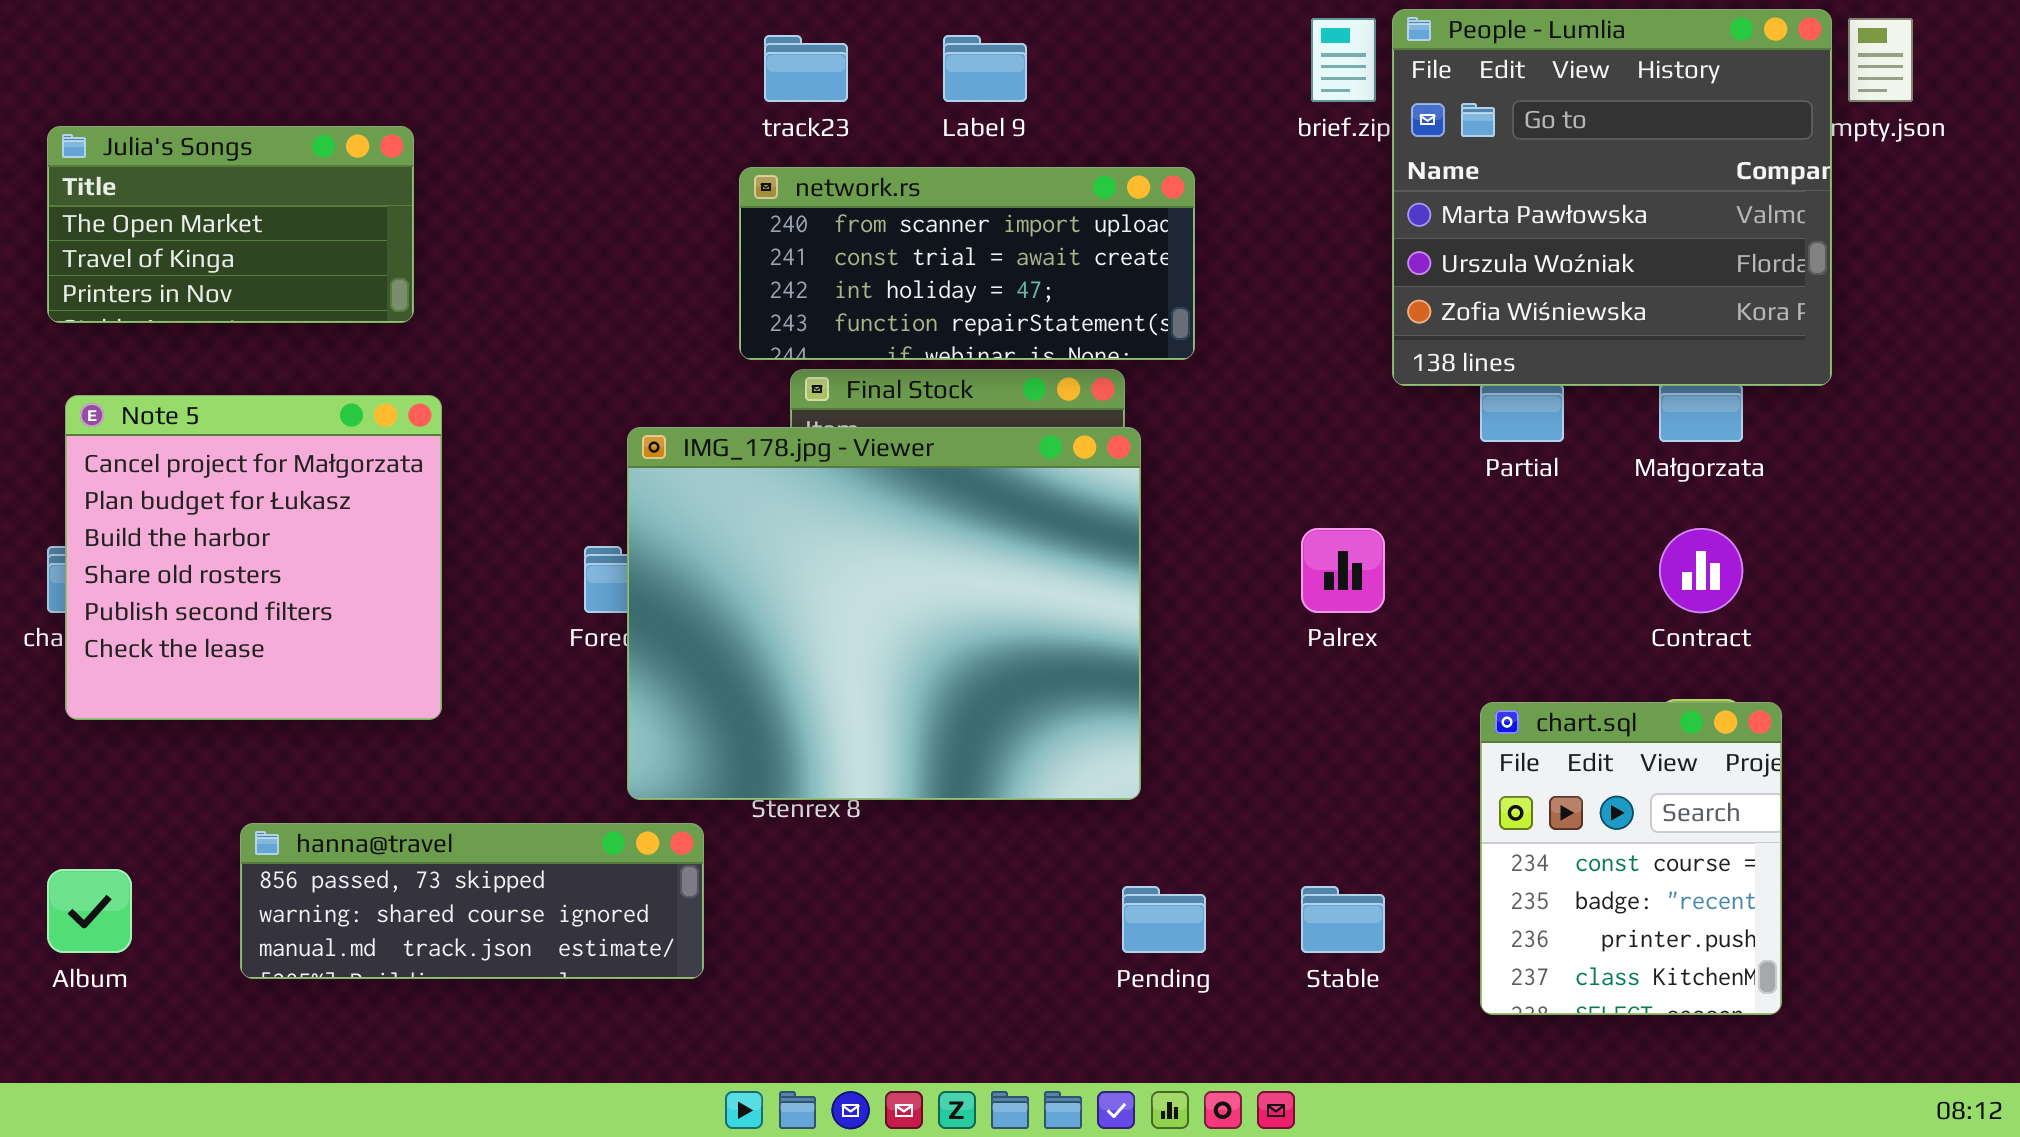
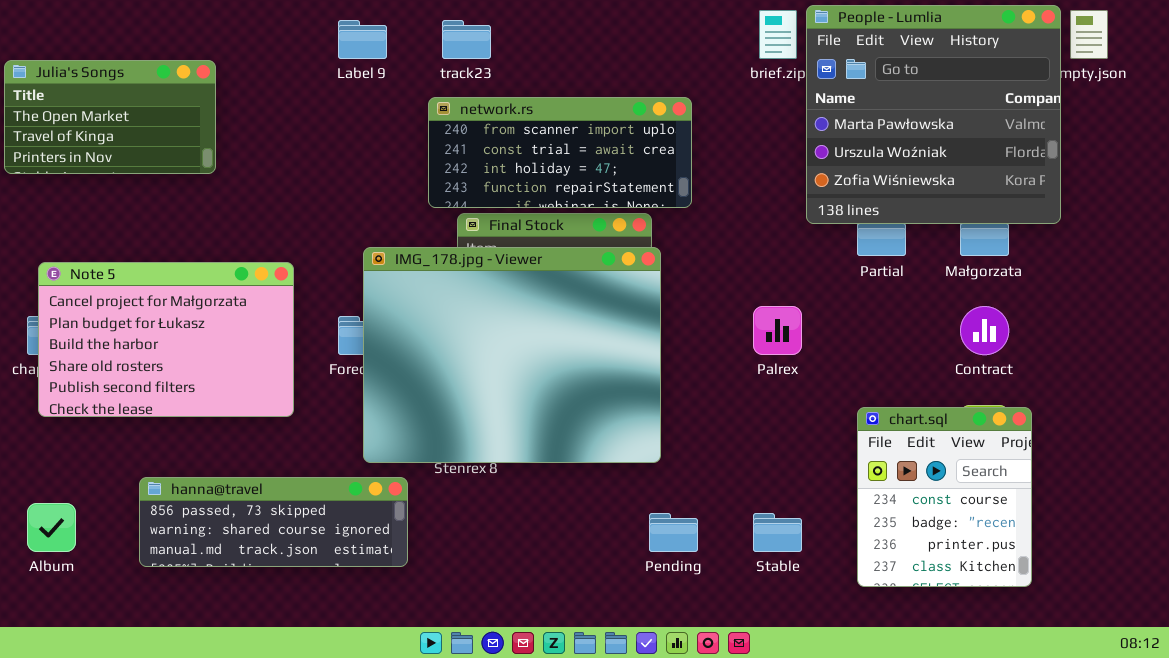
Label 9: [943,35,1027,102] -> [338,20,387,59], moved
Julia's Songs: [47,126,414,323] -> [4,60,216,174], moved
Note 5: [65,395,442,720] -> [38,262,294,417], resized

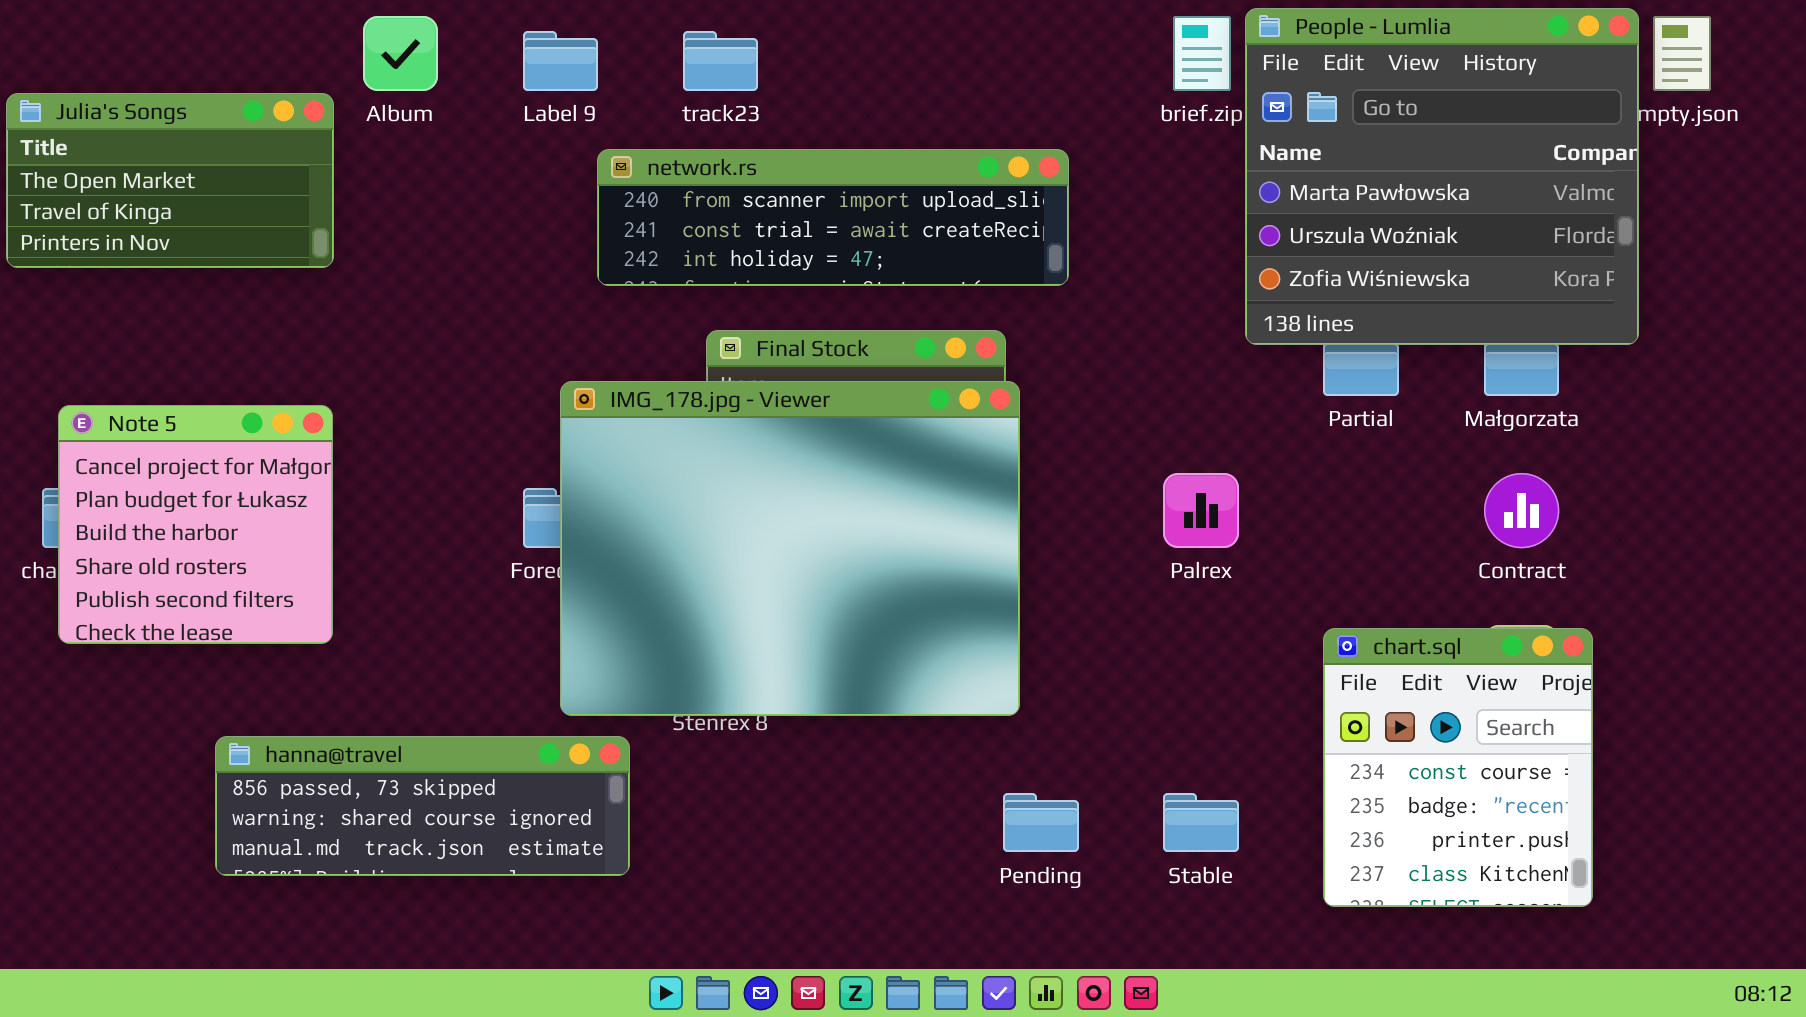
network.rs: [428,97,692,208] -> [597,149,1069,286], resized
Note 5: [38,262,294,417] -> [58,405,333,644], resized
Album: [27,503,76,552] -> [363,16,438,91], moved

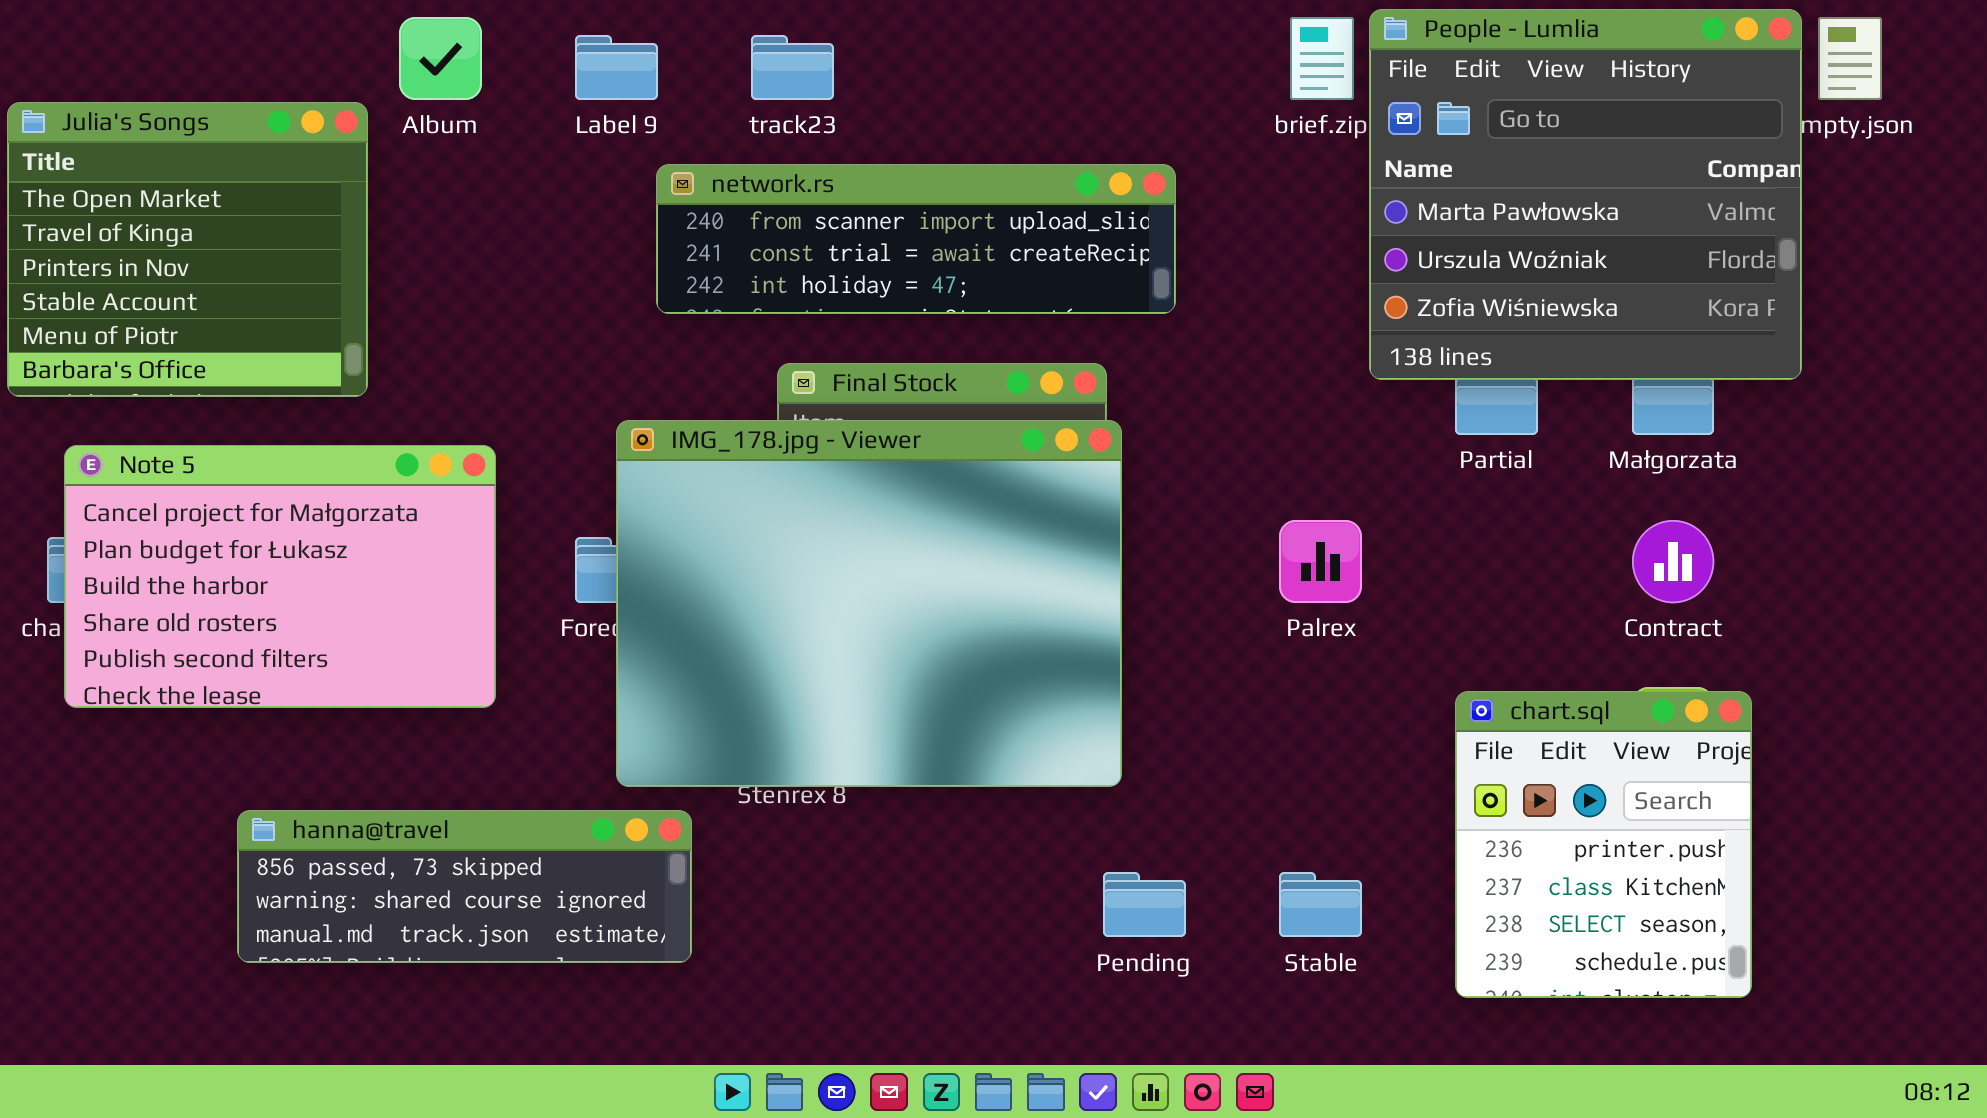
Julia's Songs: [6,93,334,268] -> [7,102,368,397], resized
Note 5: [58,405,333,644] -> [64,445,496,708], resized
chart.sql: [1323,628,1593,907] -> [1455,691,1752,998], scrolled down 2 rows

